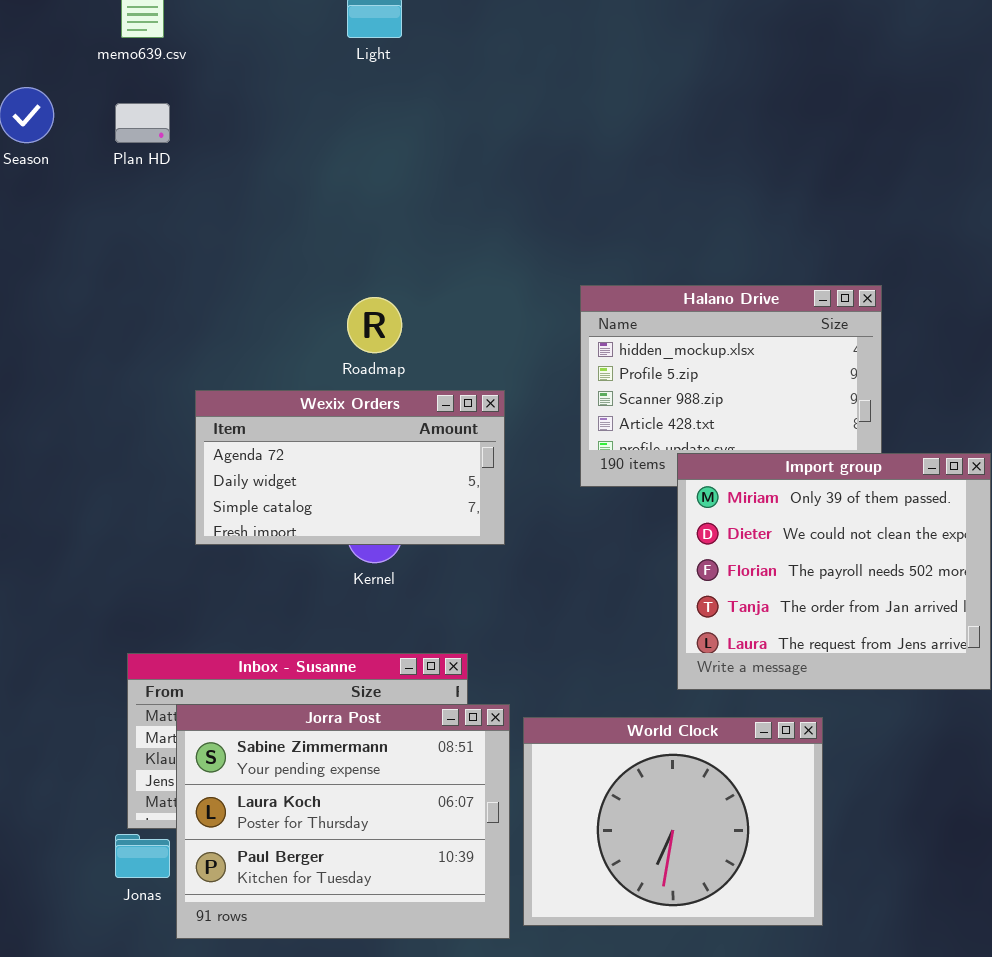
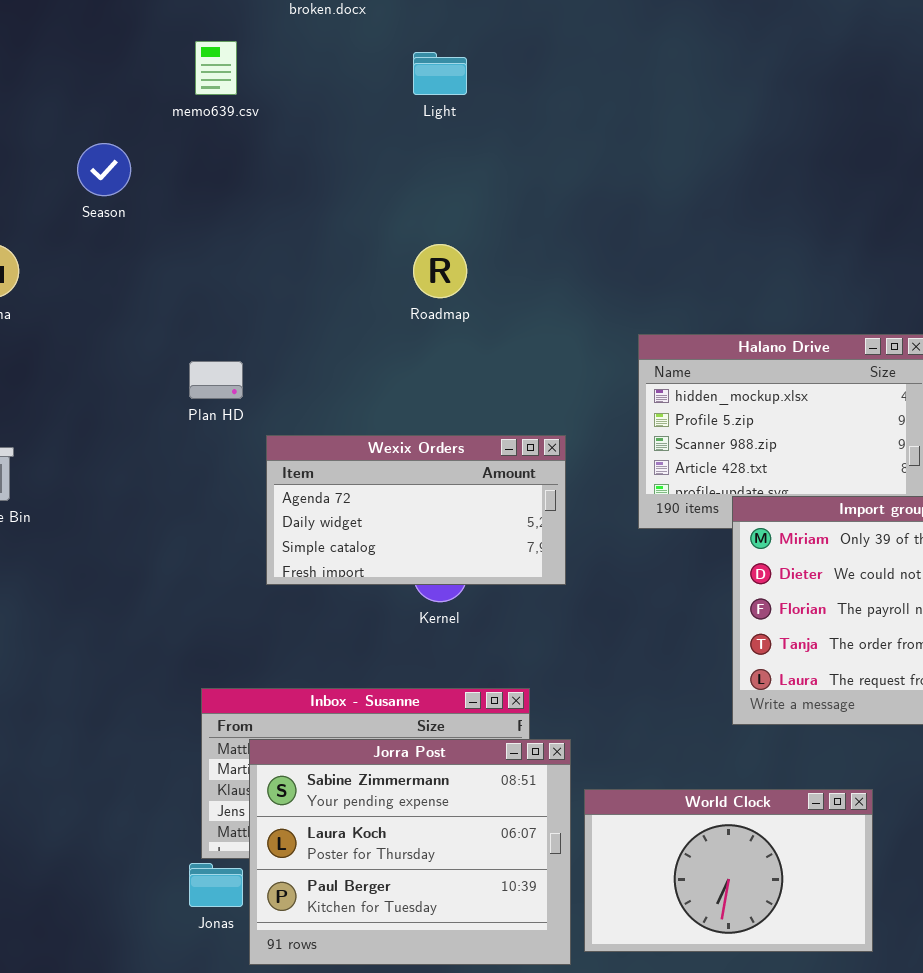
Plan HD: [115,103,170,143] -> [189,361,243,399], moved
Roadmap: [347,297,402,353] -> [413,244,467,298], moved
World Clock: [523,717,823,926] -> [584,789,873,952], resized

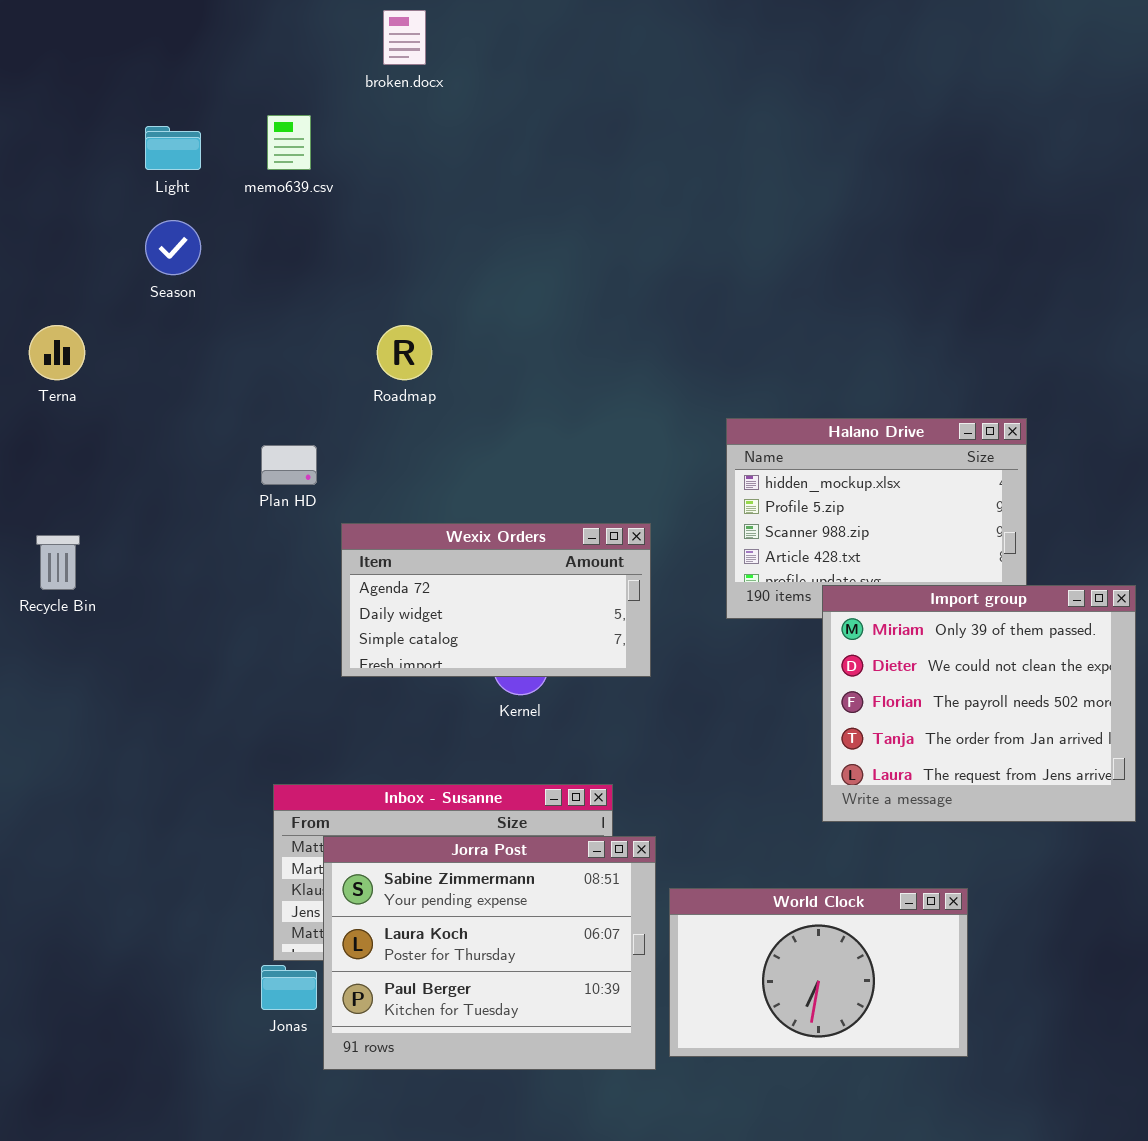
Light: [413,52,467,95] -> [145,126,201,170], moved
Roadmap: [413,244,467,298] -> [377,325,432,380], moved

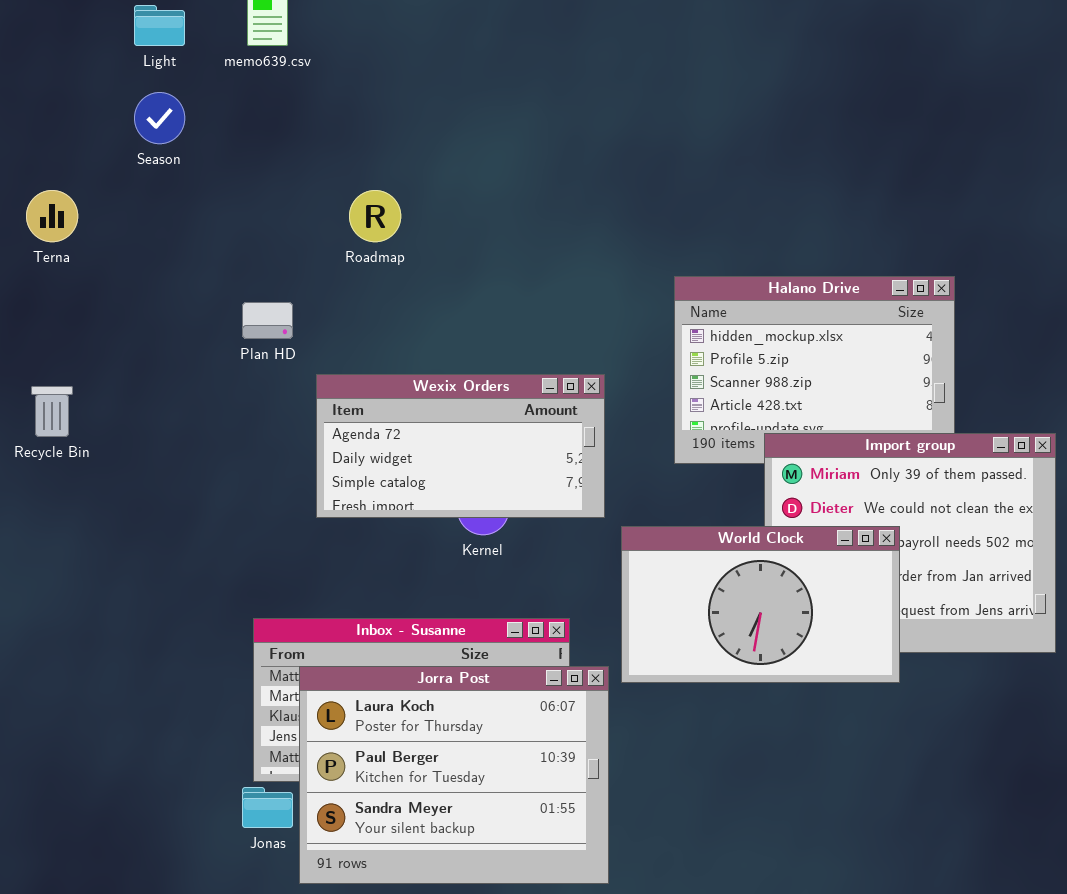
Jorra Post: [323,836,656,1070] -> [299,666,609,884], scrolled down 1 row
World Clock: [669,888,968,1057] -> [621,526,900,683], moved

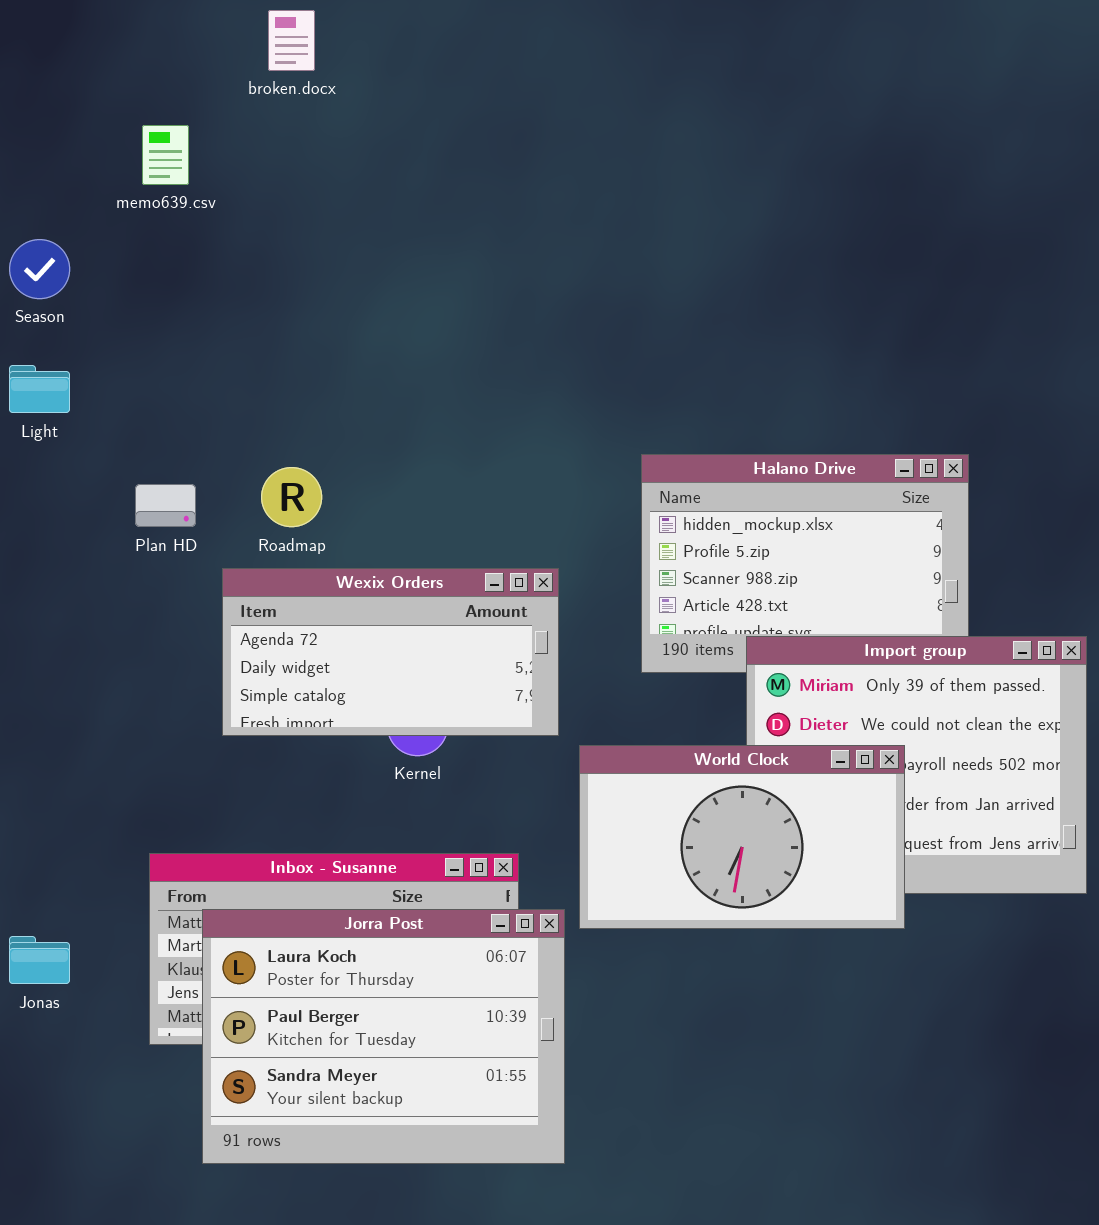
Light: [134,5,185,46] -> [9,365,70,413], moved
Roadmap: [349,190,401,242] -> [261,467,322,527], moved
Jonas: [242,787,293,828] -> [9,936,70,984], moved

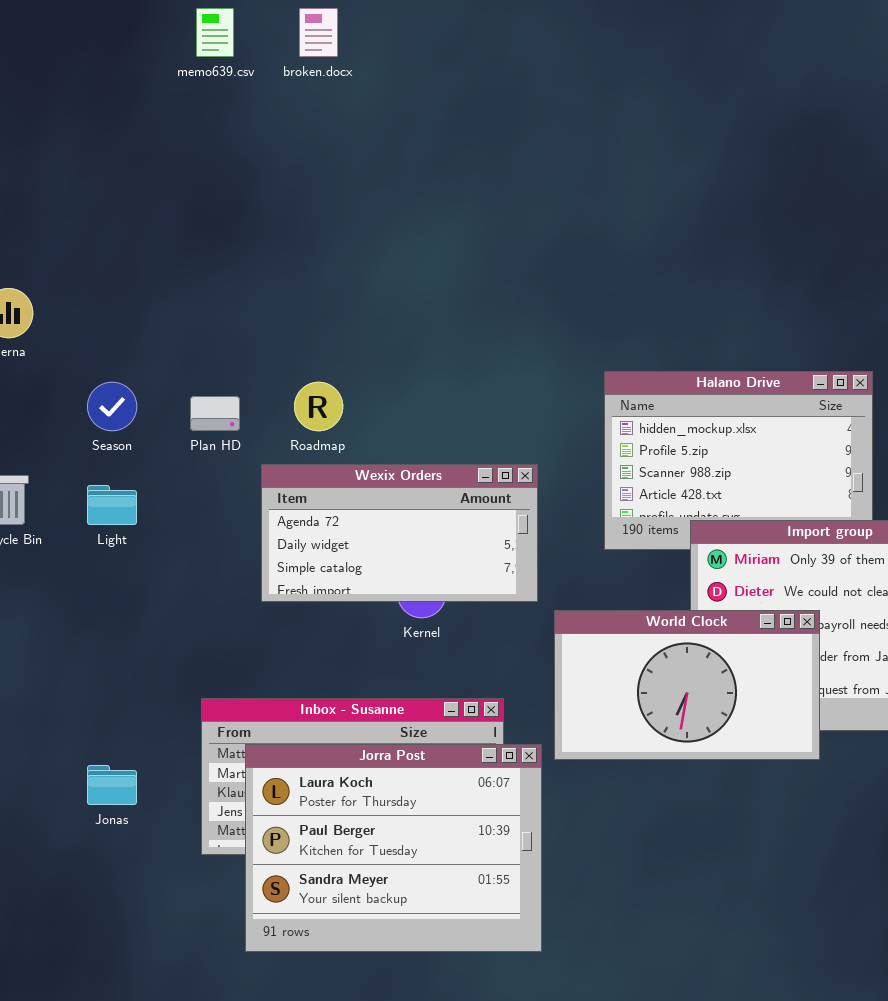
memo639.csv: [142,125,189,185] -> [196,8,234,57], moved
Season: [9,239,70,299] -> [87,382,137,431], moved
Light: [9,365,70,413] -> [87,485,137,525], moved

